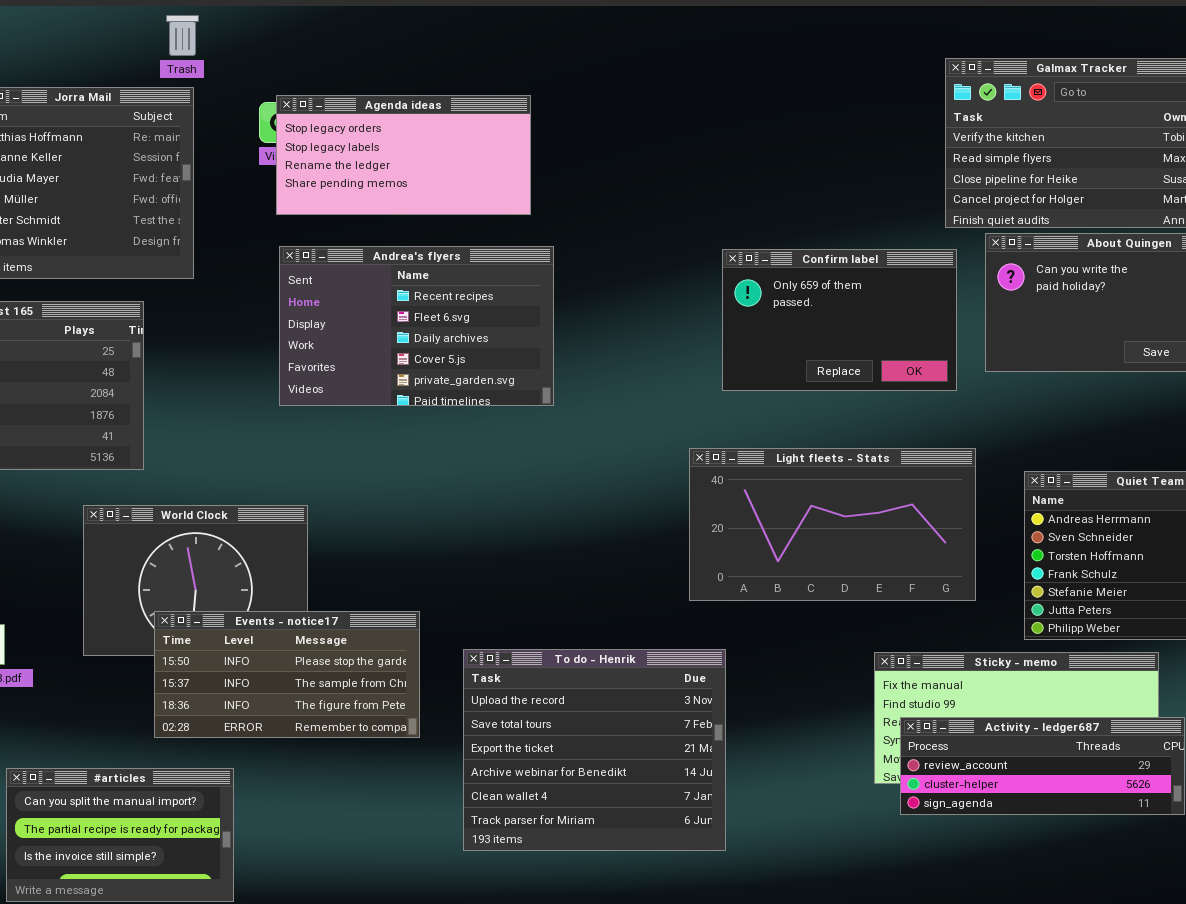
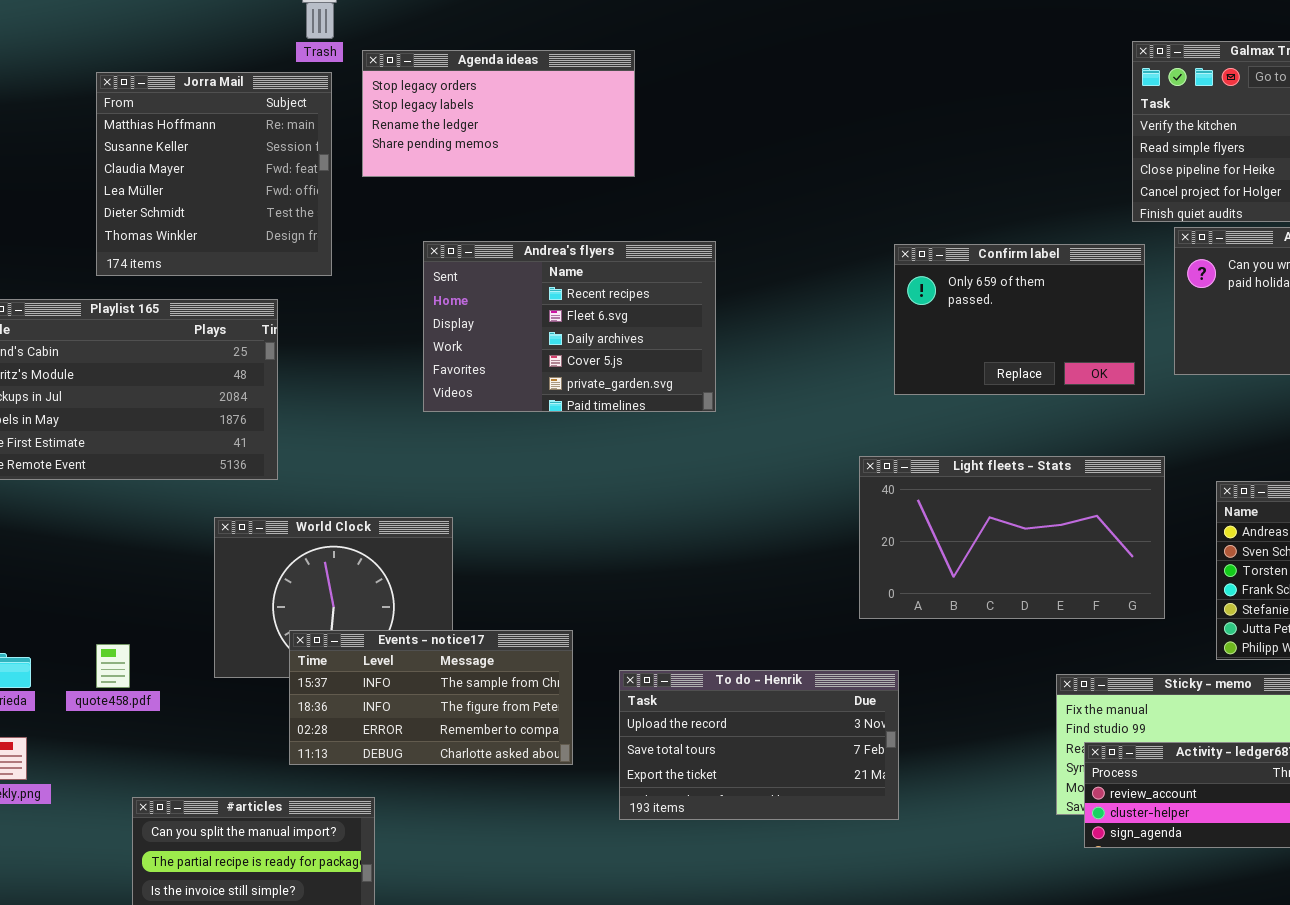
Agenda ideas: [276,95,531,215] -> [362,50,635,177], moved
Events - notice17: [154,611,420,738] -> [289,630,573,765], scrolled down 1 row
To do - Henrik: [463,649,726,851] -> [619,670,899,820], resized

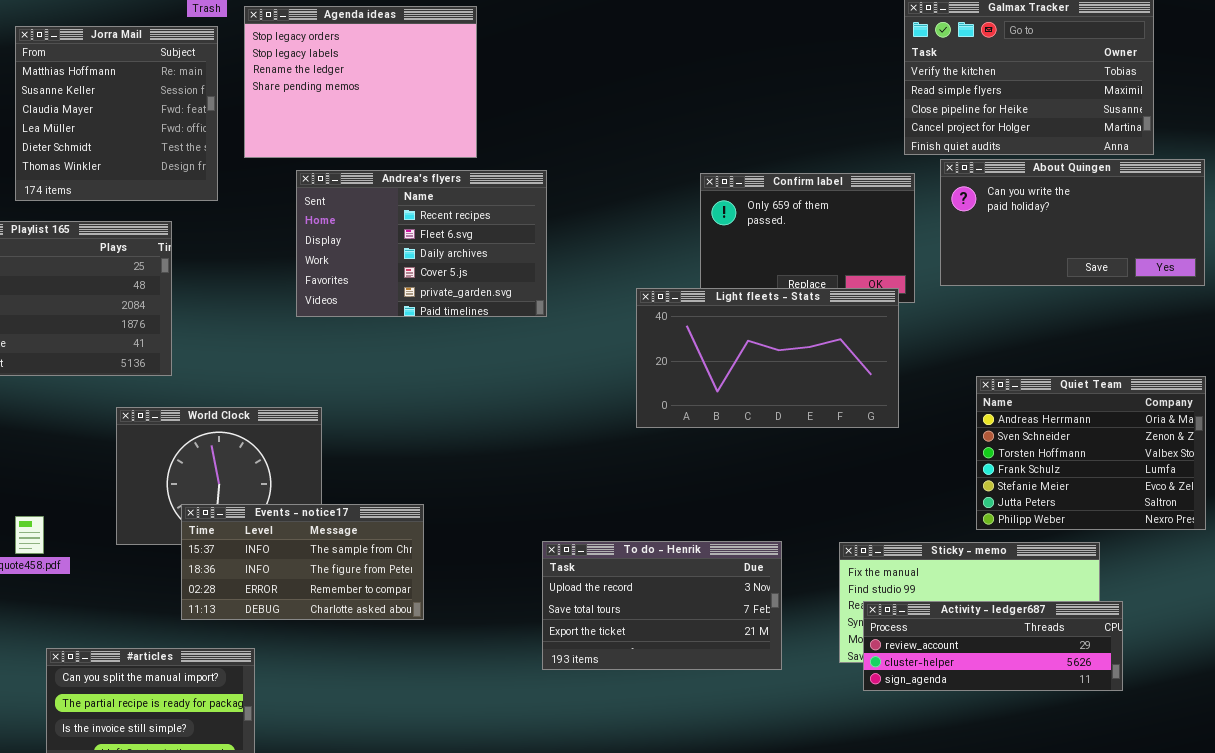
Agenda ideas: [362,50,635,177] -> [244,6,477,158], resized
Light fleets - Stats: [859,456,1165,619] -> [636,288,899,428], moved
To do - Henrik: [619,670,899,820] -> [542,541,782,670], moved

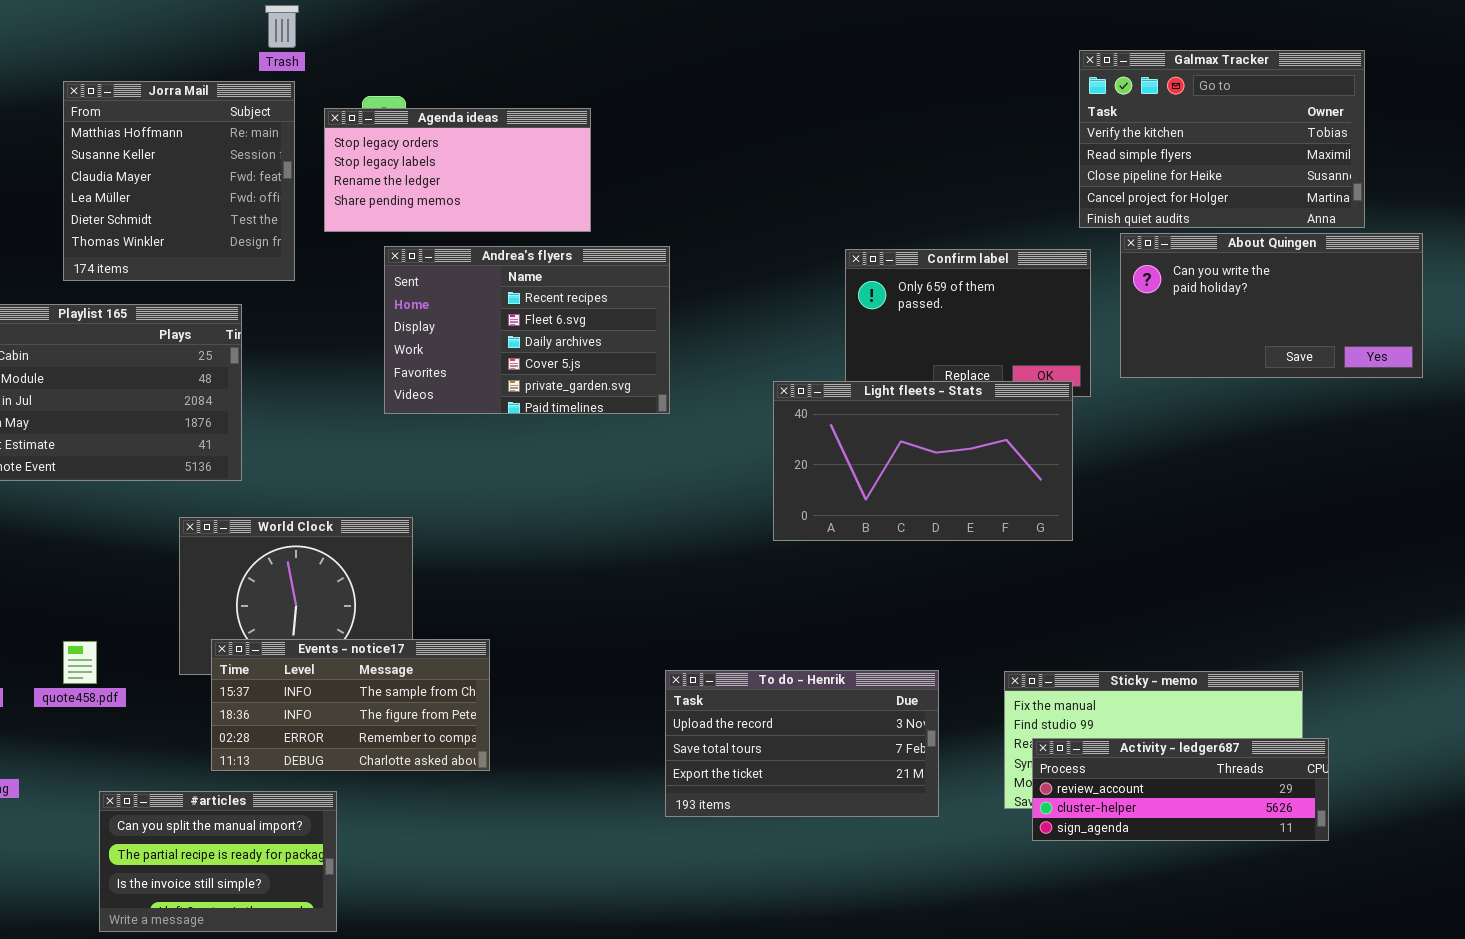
Agenda ideas: [244,6,477,158] -> [324,108,591,232], resized
Quiet Team: [976,376,1206,530] -> none, closed
Events - notice17: [181,504,424,620] -> [211,639,490,771], moved

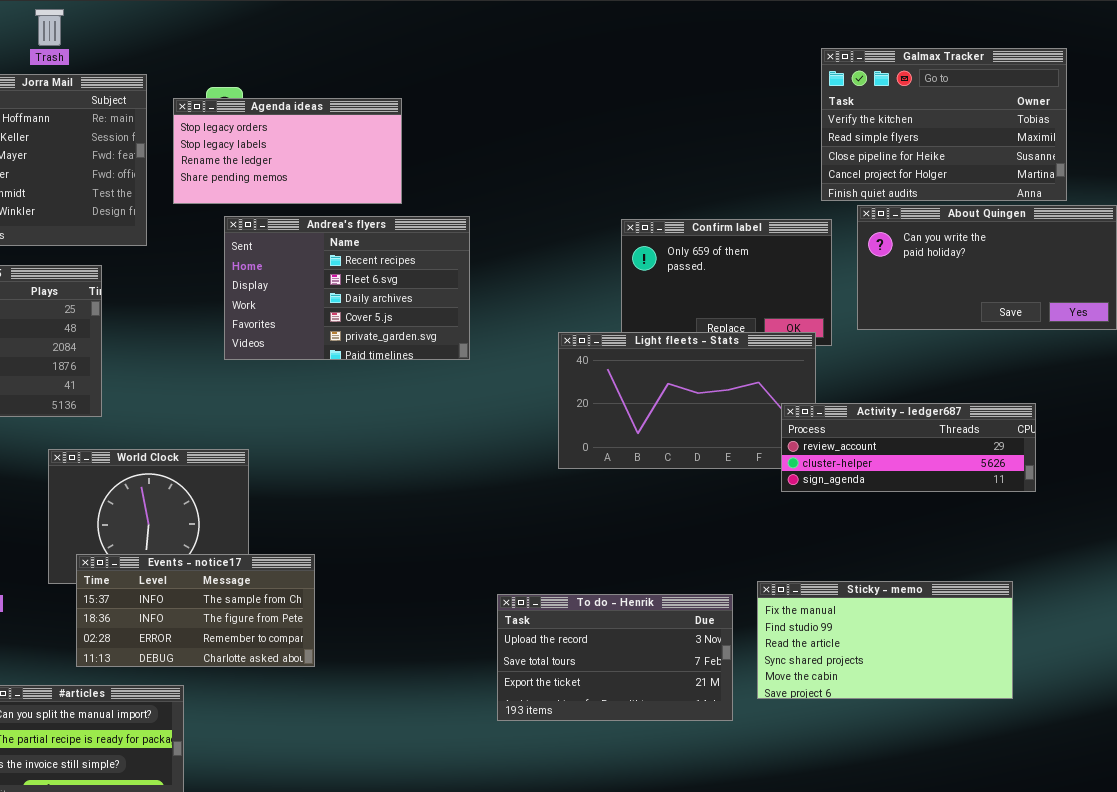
Trash: [265,5,299,48] -> [35,9,64,46], moved
To do - Henrik: [665,670,939,817] -> [497,594,733,721], moved
Activity - ledger687: [1032,738,1329,841] -> [781,403,1036,492], moved

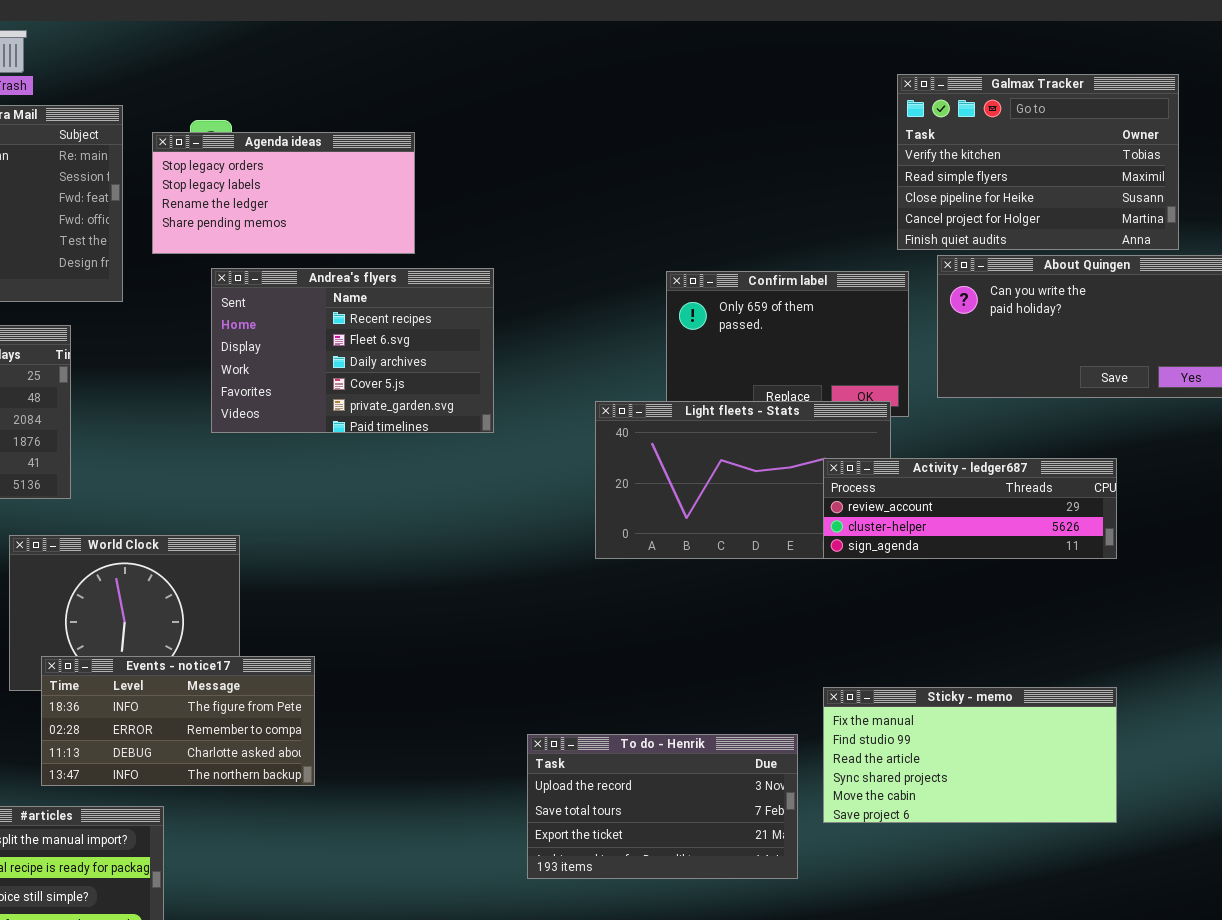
Activity - ledger687: [781,403,1036,492] -> [823,458,1117,559], moved
Events - notice17: [76,554,315,667] -> [41,656,315,786], scrolled down 1 row
To do - Henrik: [497,594,733,721] -> [527,734,798,879], moved

